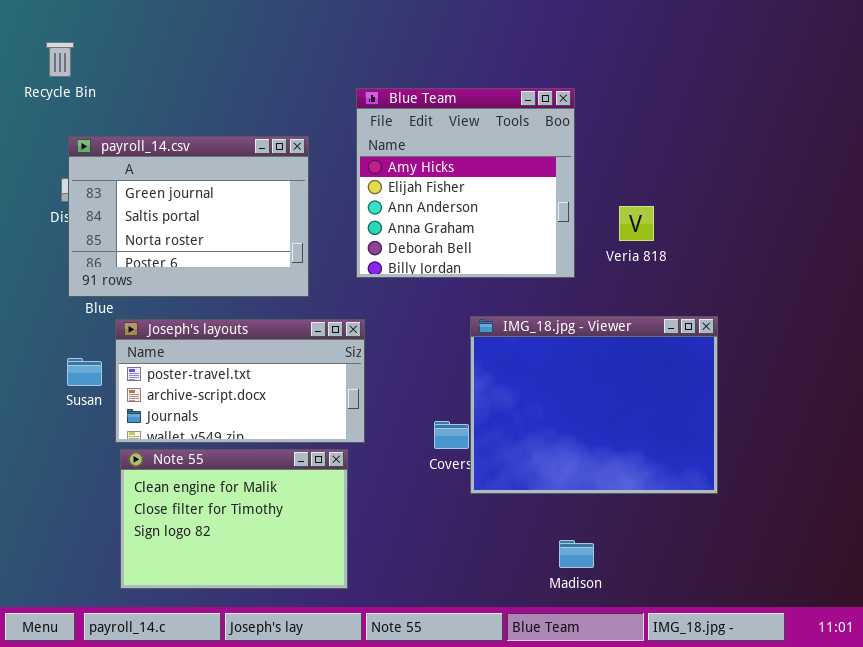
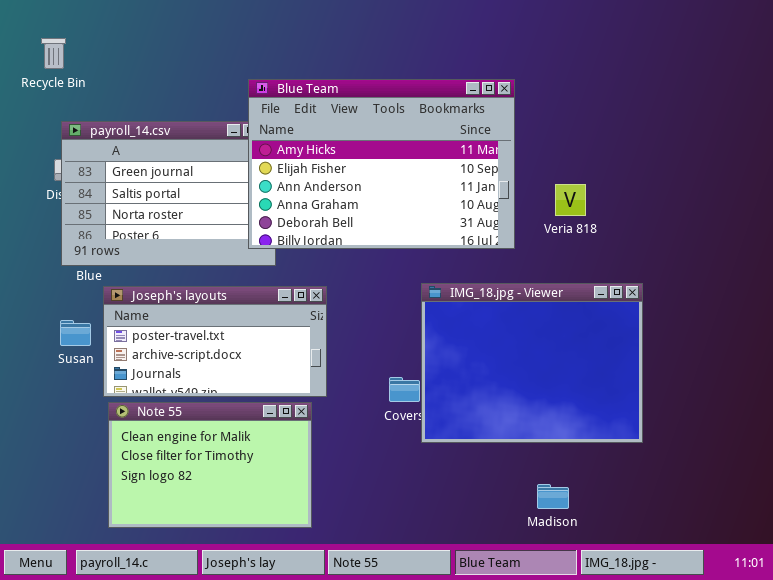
Blue Team: [356,88,575,278] -> [248,79,515,249], resized
Madison: [559,540,594,568] -> [537,484,569,509], moved

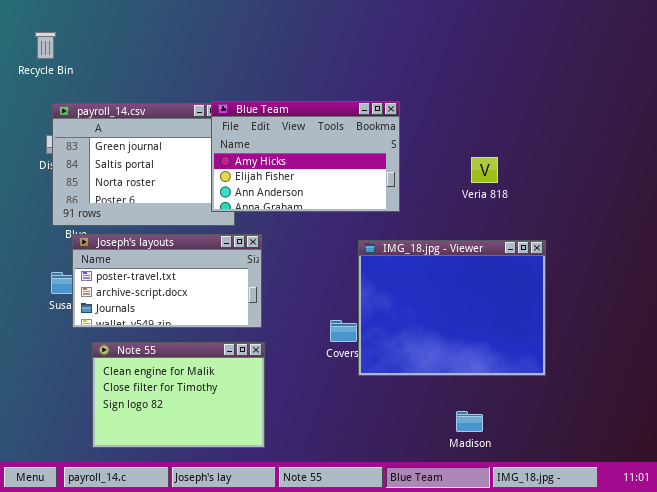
Blue Team: [248,79,515,249] -> [211,101,400,212], resized
Joseph's layouts: [103,286,327,397] -> [72,234,262,328], moved

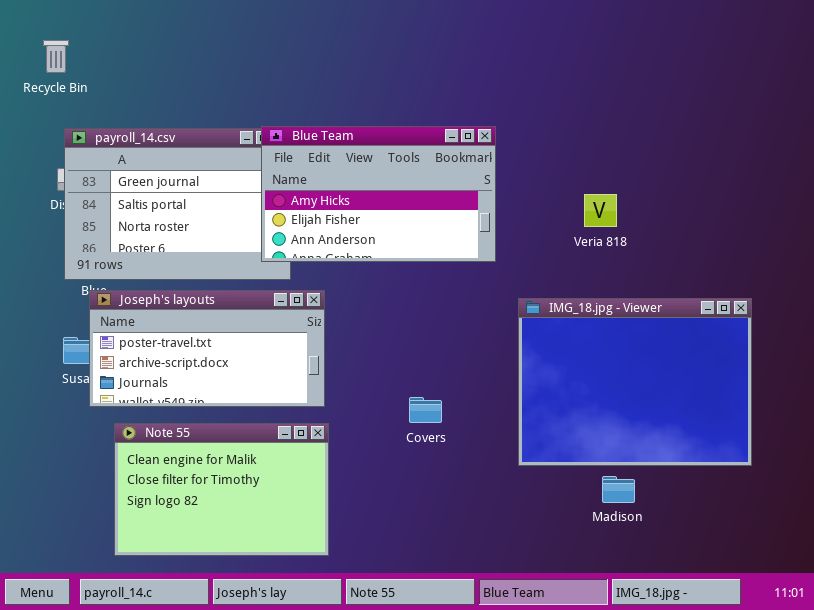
IMG_18.jpg - Viewer: [358,240,546,376] -> [518,298,752,466], moved
Madison: [456,411,483,432] -> [602,476,635,503], moved

